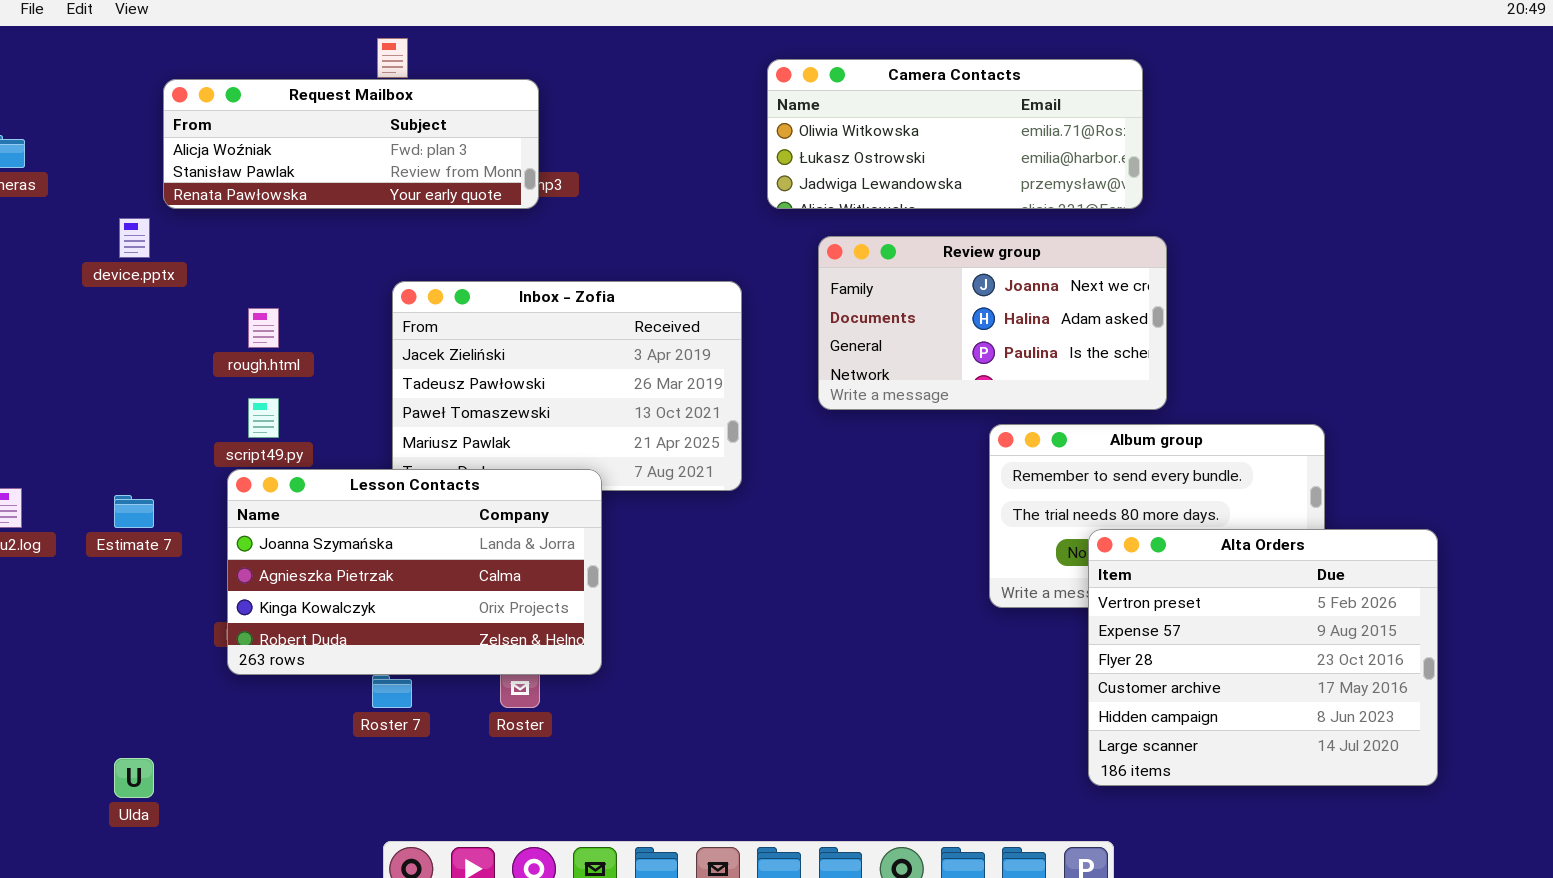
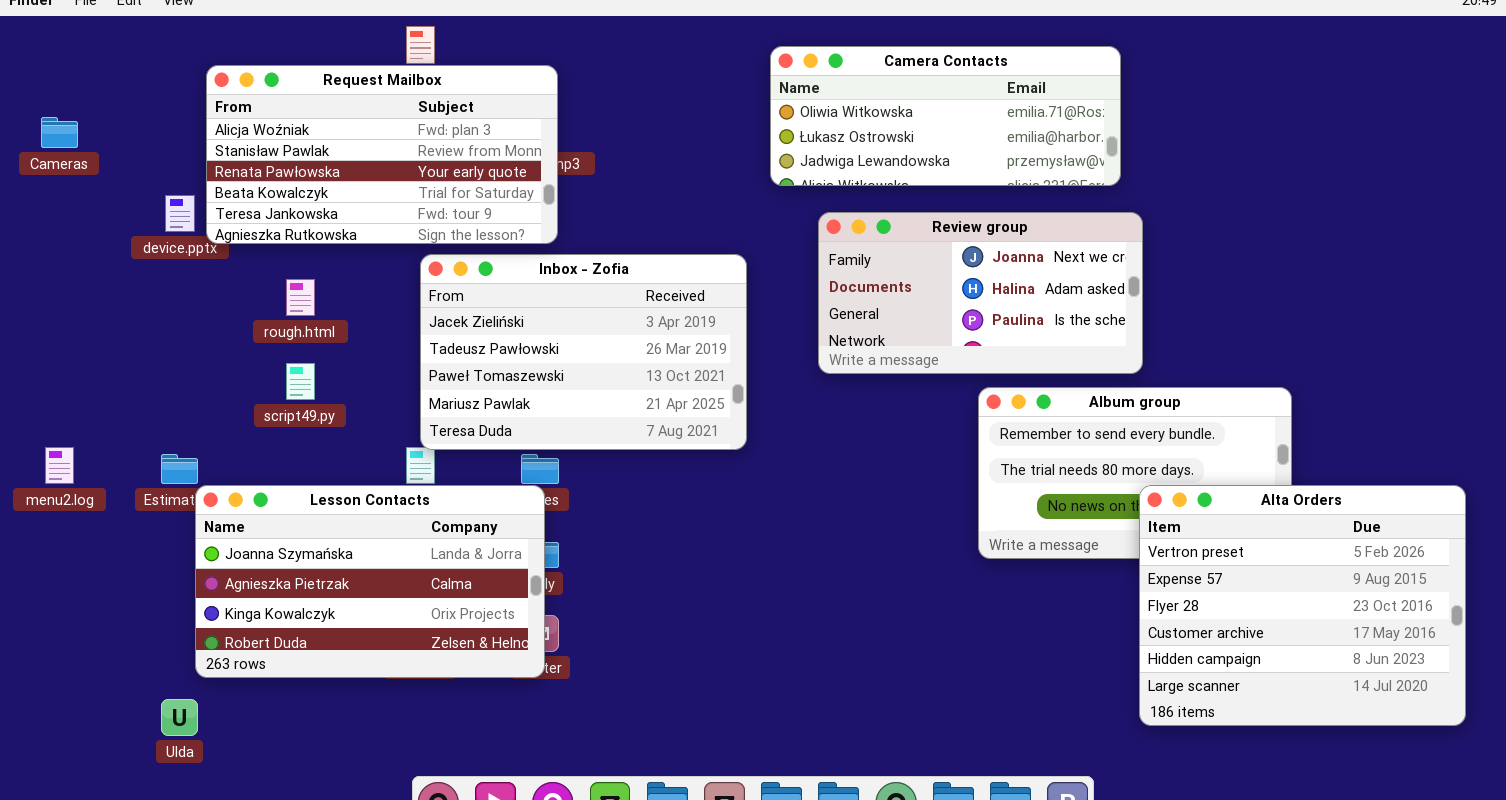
Request Mailbox: [163,79,539,209] -> [206,65,558,244], resized
Lesson Contacts: [227,469,602,675] -> [195,485,545,678], moved
Alta Orders: [1088,529,1438,786] -> [1139,485,1466,726], moved

